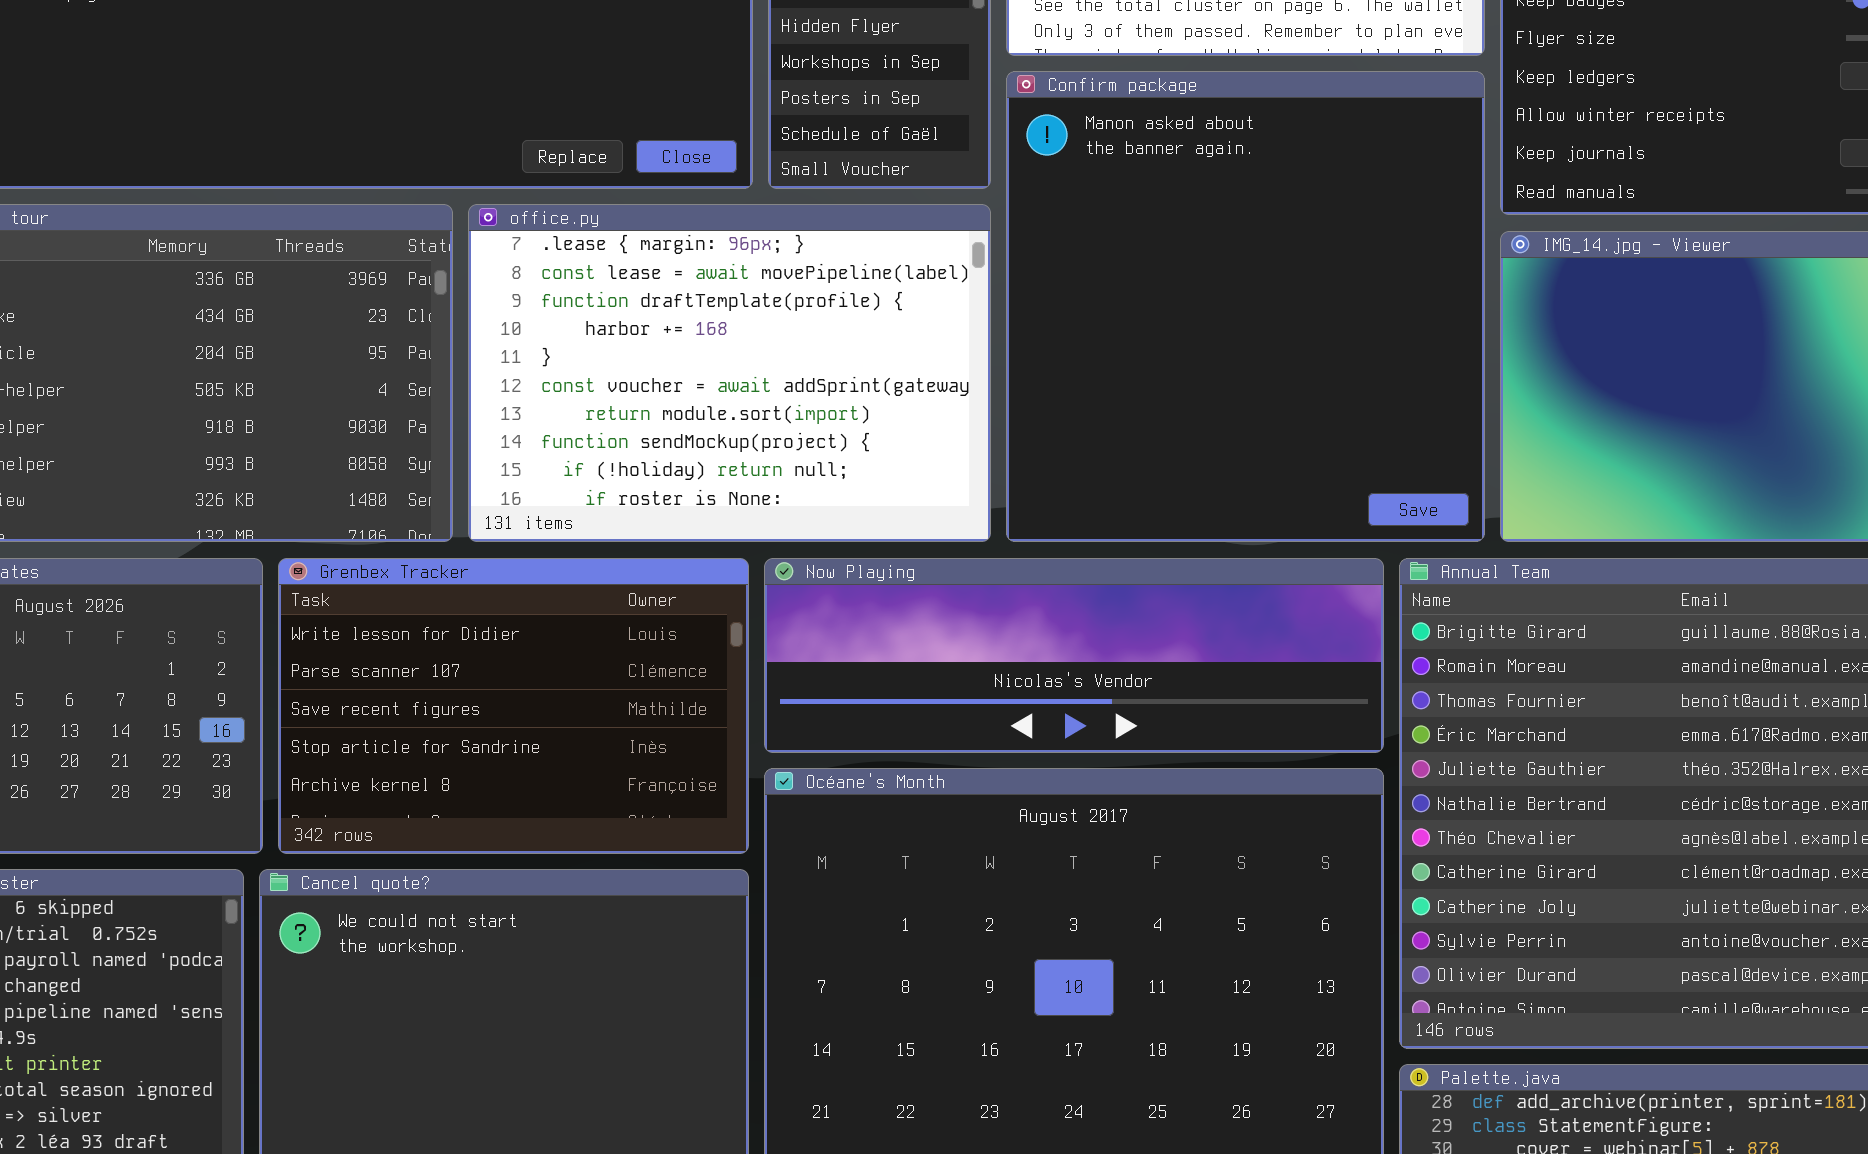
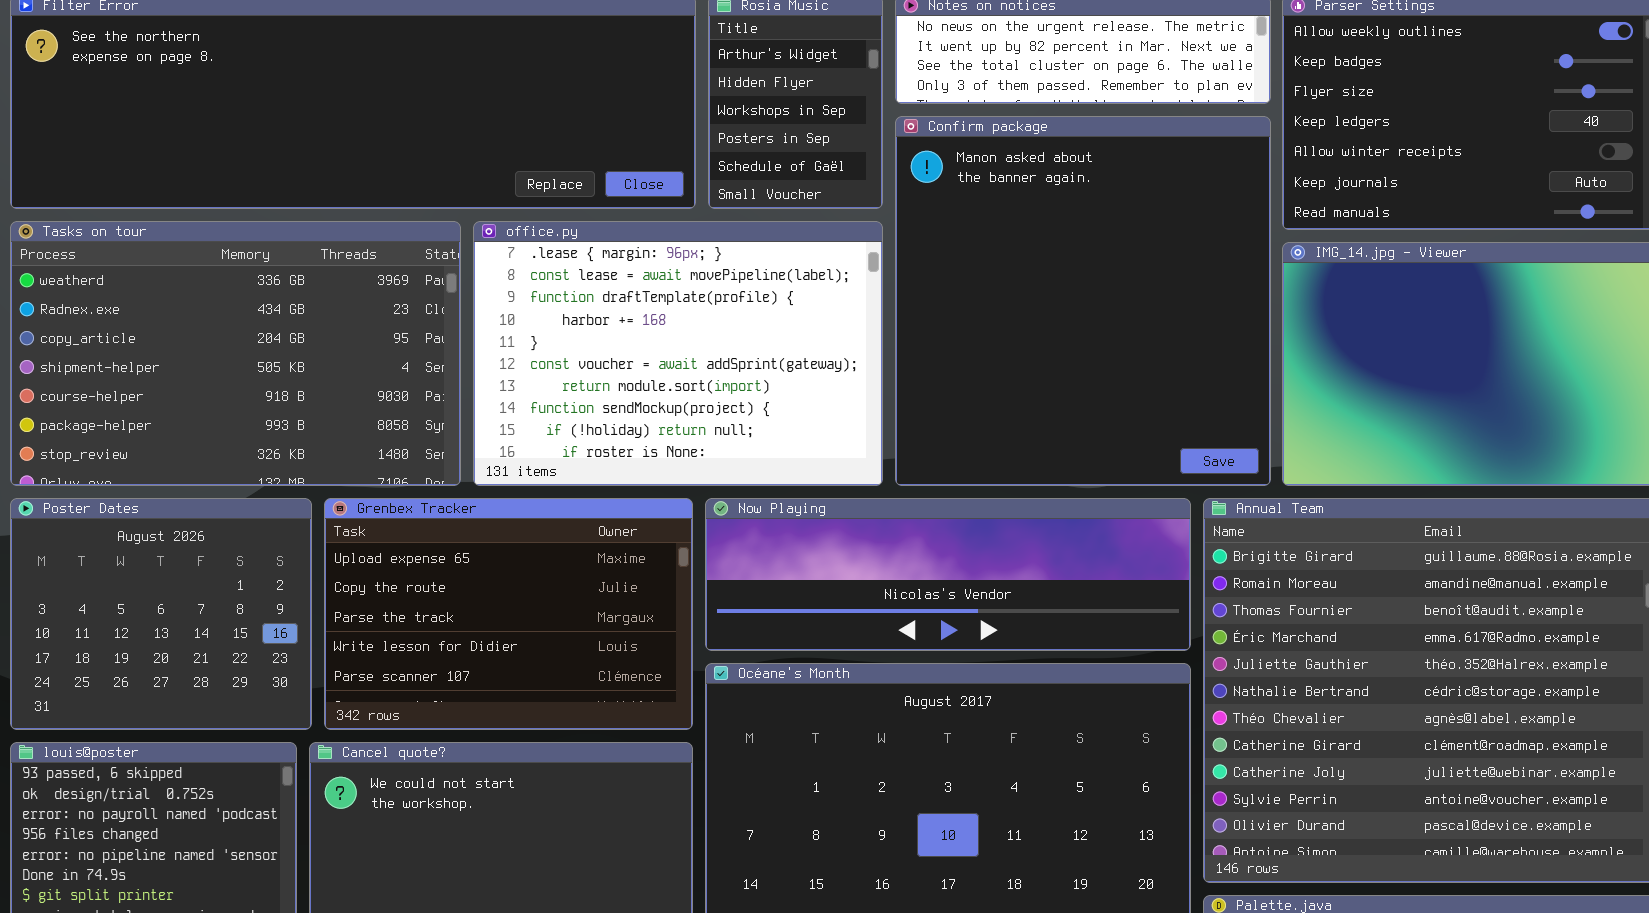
Grenbex Tracker: [278,558,749,854] -> [324,498,693,730], scrolled up 3 rows

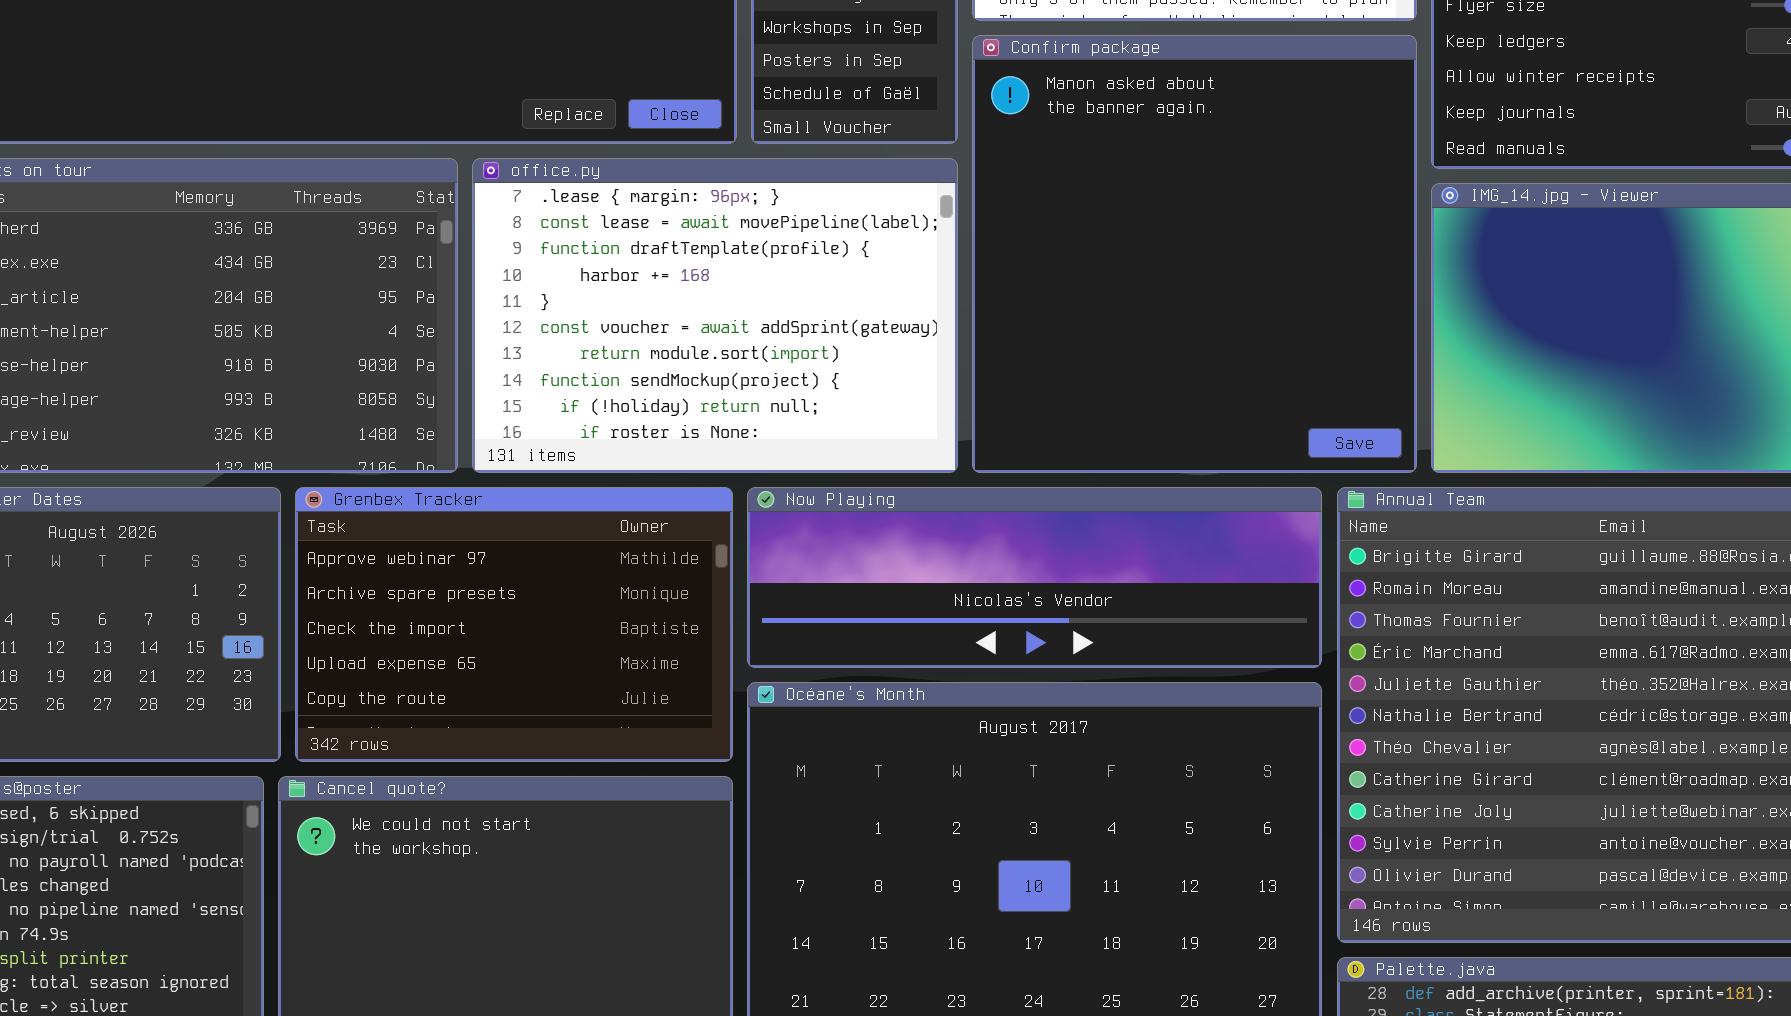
Grenbex Tracker: [324,498,693,730] -> [295,487,733,762], scrolled up 3 rows

